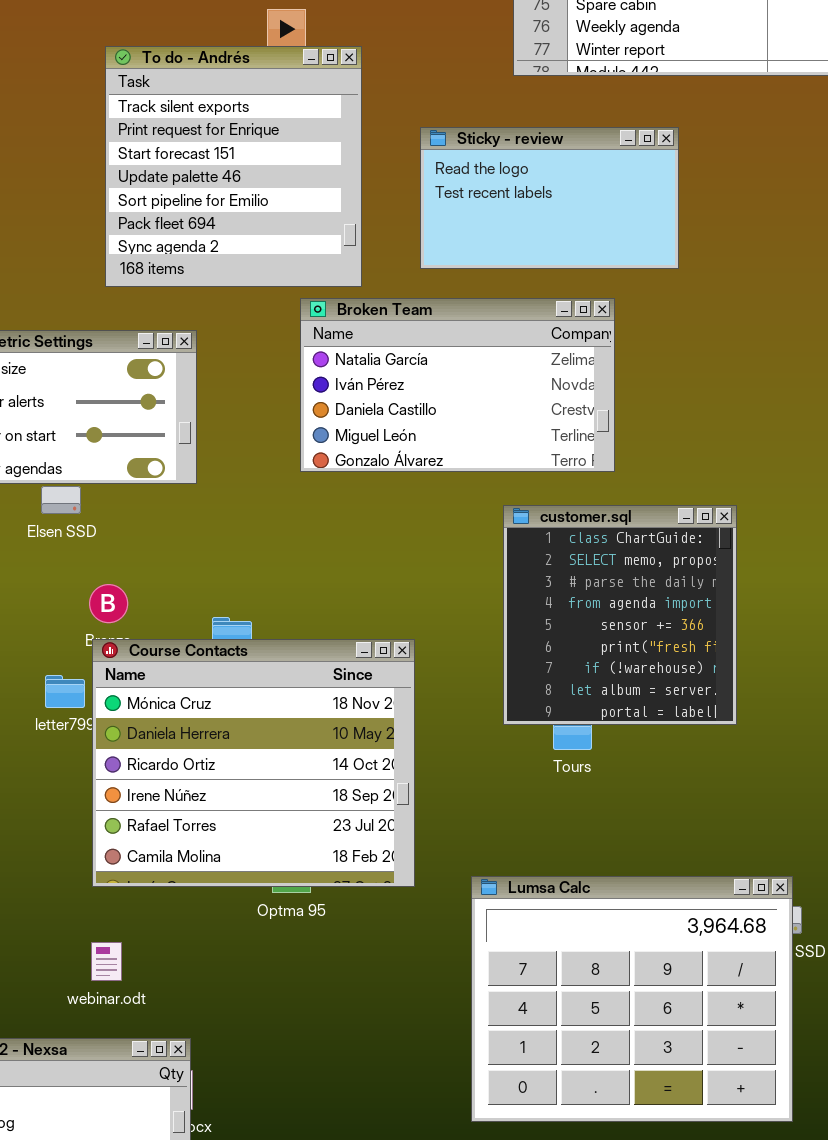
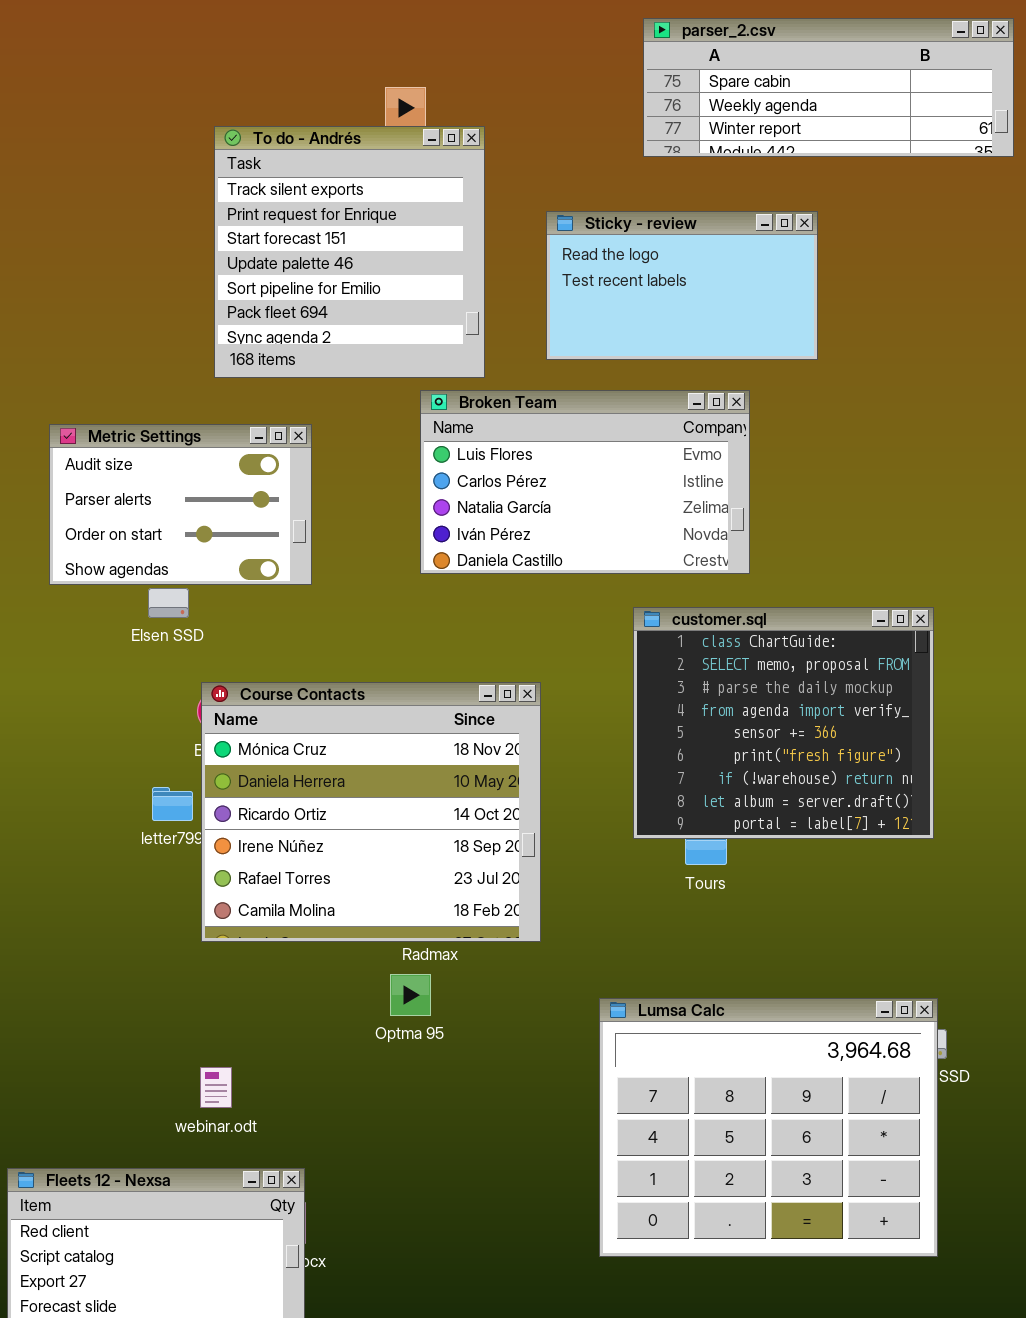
Broken Team: [300,298,615,472] -> [420,390,750,574], scrolled up 2 rows
customer.sql: [503,505,737,725] -> [633,607,934,839], resized
Course Contacts: [92,639,415,887] -> [201,682,541,942], moved

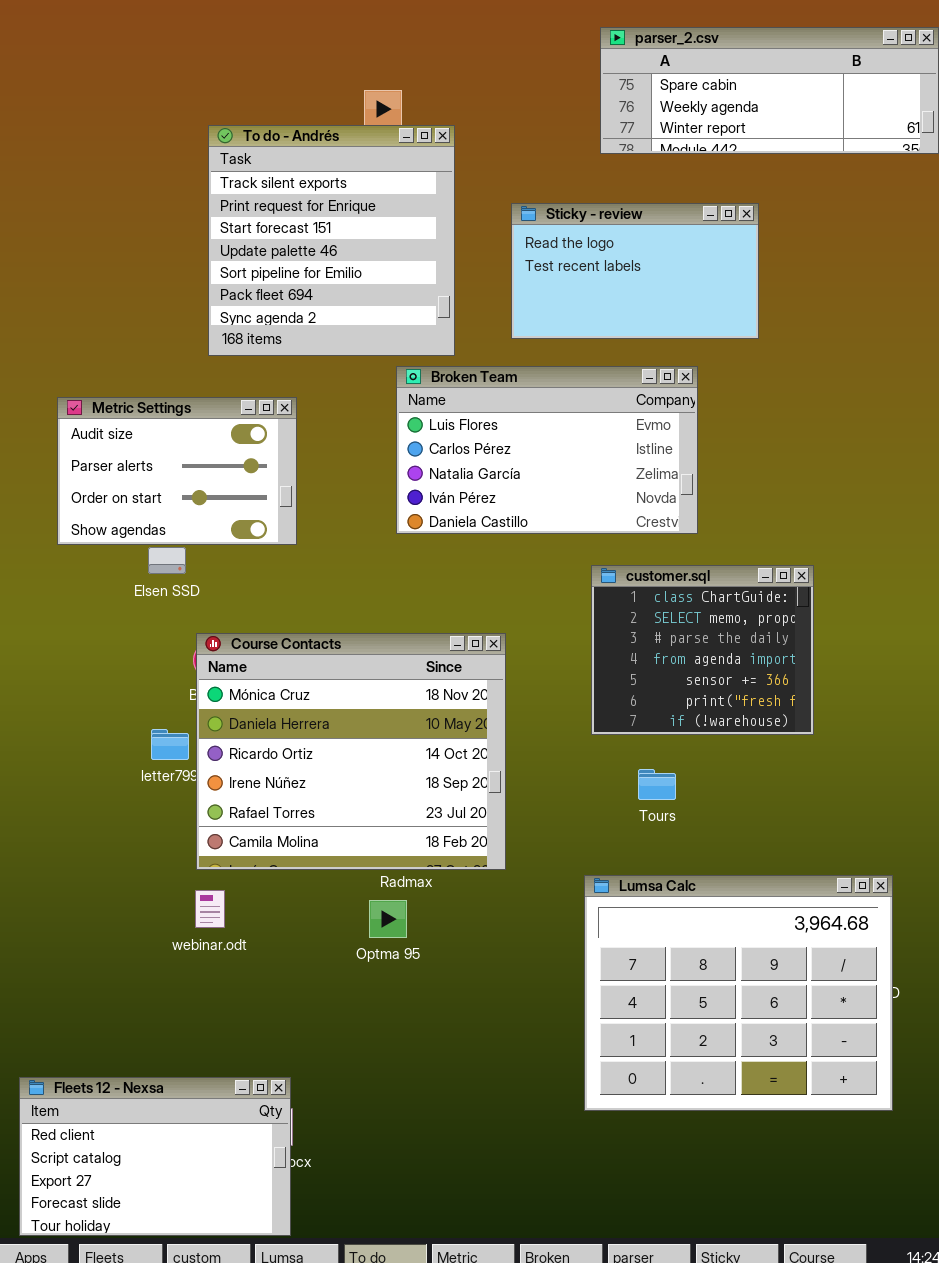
customer.sql: [633,607,934,839] -> [591,565,814,735], resized
Lumsa Calc: [599,998,938,1257] -> [584,875,893,1111], moved
webinar.odt: [200,1067,232,1108] -> [195,890,225,928], moved

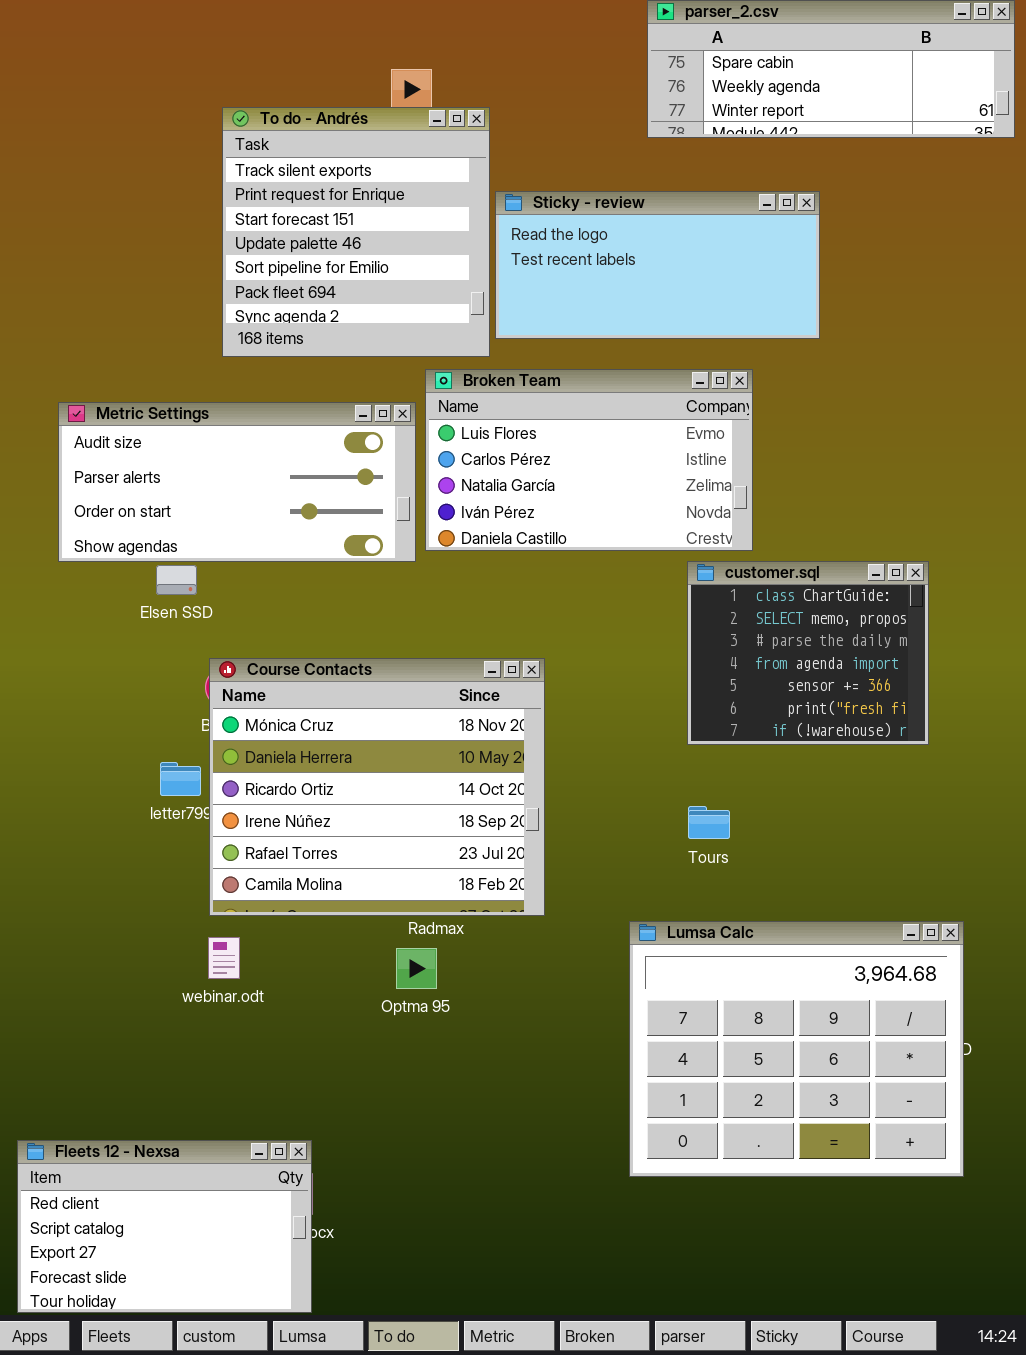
Sticky - review: [511,203,759,339] -> [495,191,820,339], resized
Metric Settings: [57,397,297,545] -> [58,402,416,562], resized
customer.sql: [591,565,814,735] -> [687,561,929,745], moved

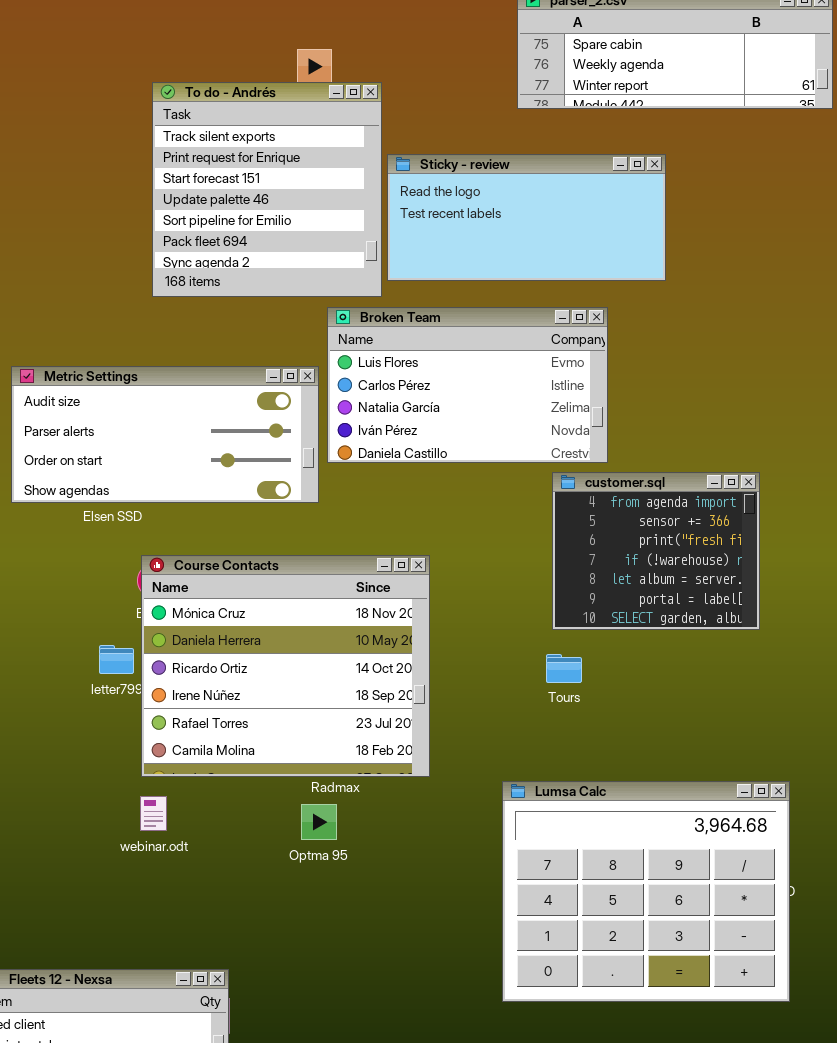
Metric Settings: [58,402,416,562] -> [11,366,319,503], moved
customer.sql: [687,561,929,745] -> [552,472,760,630], scrolled down 3 rows
Tours: [688,806,730,839] -> [546,654,582,683], moved

